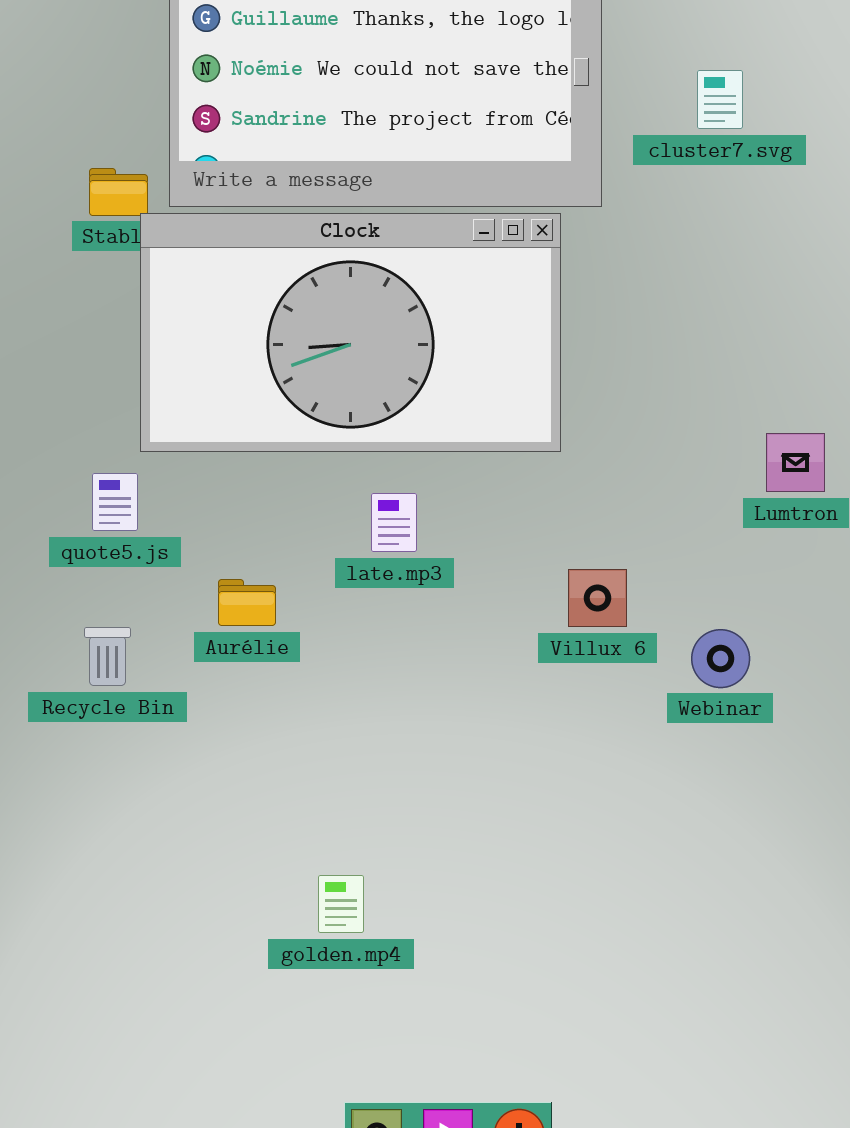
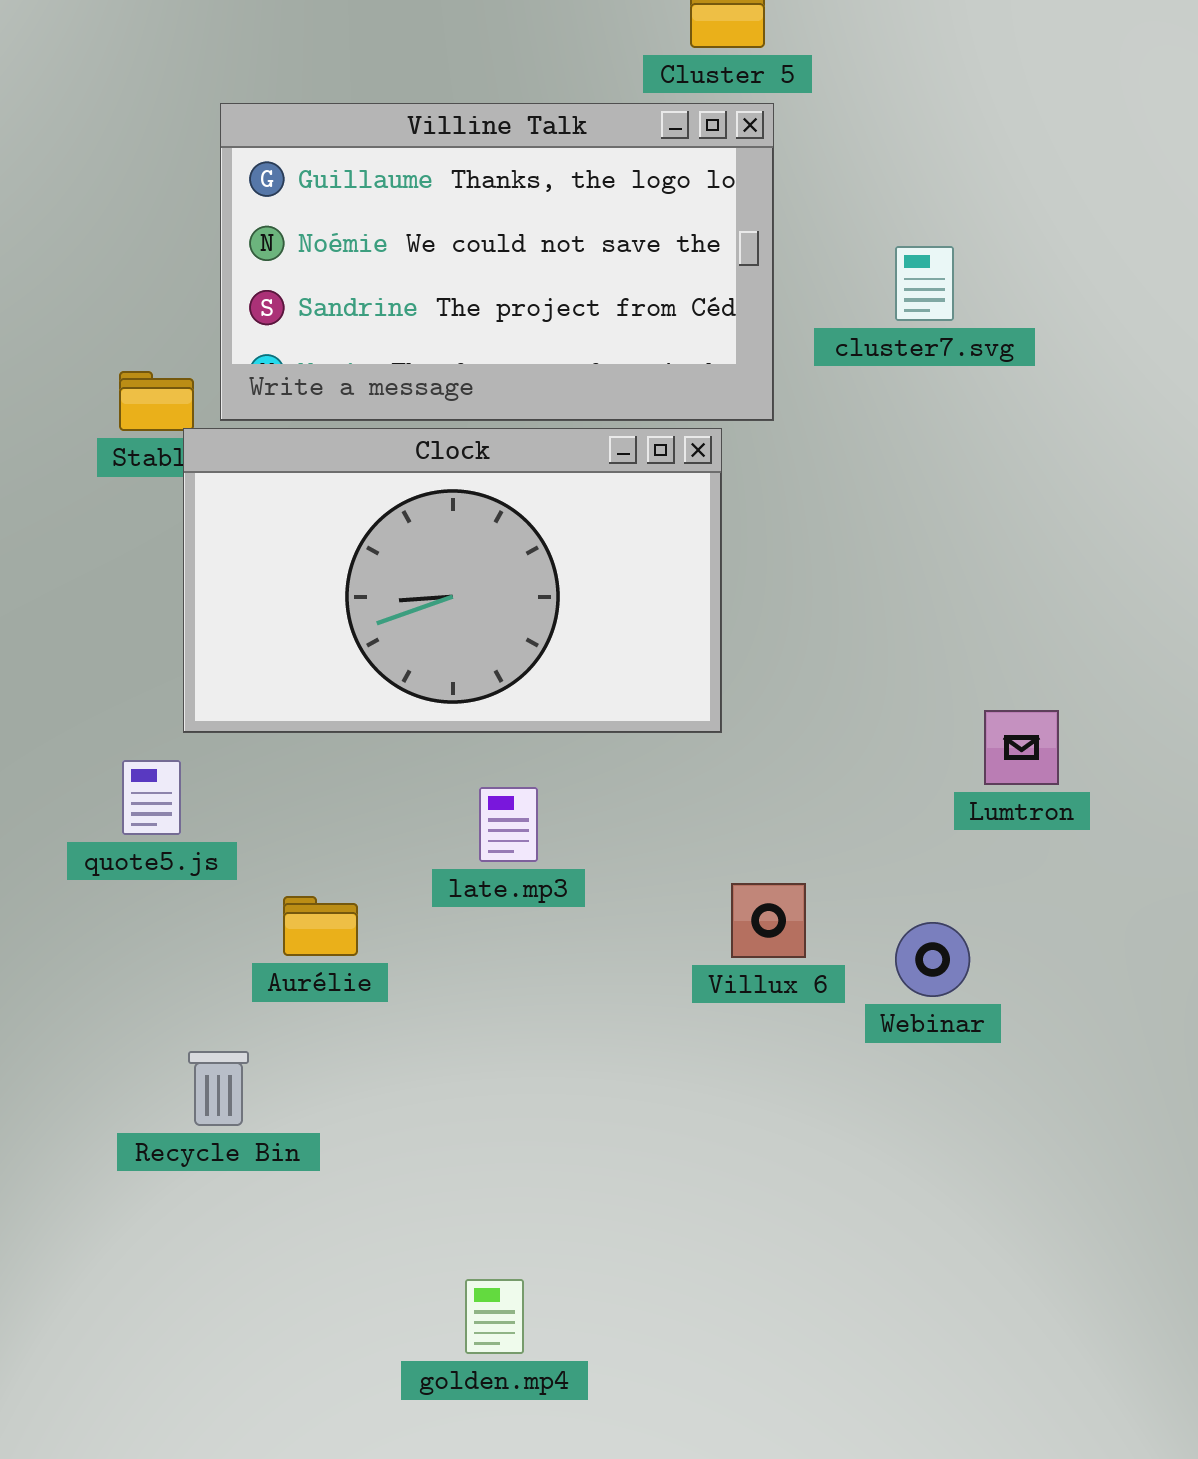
Recycle Bin: [84,627,131,686] -> [188,1051,249,1126], moved
Webinar: [691,629,750,688] -> [895,922,970,997], moved
golden.mp4: [318,875,364,933] -> [465,1279,524,1354], moved

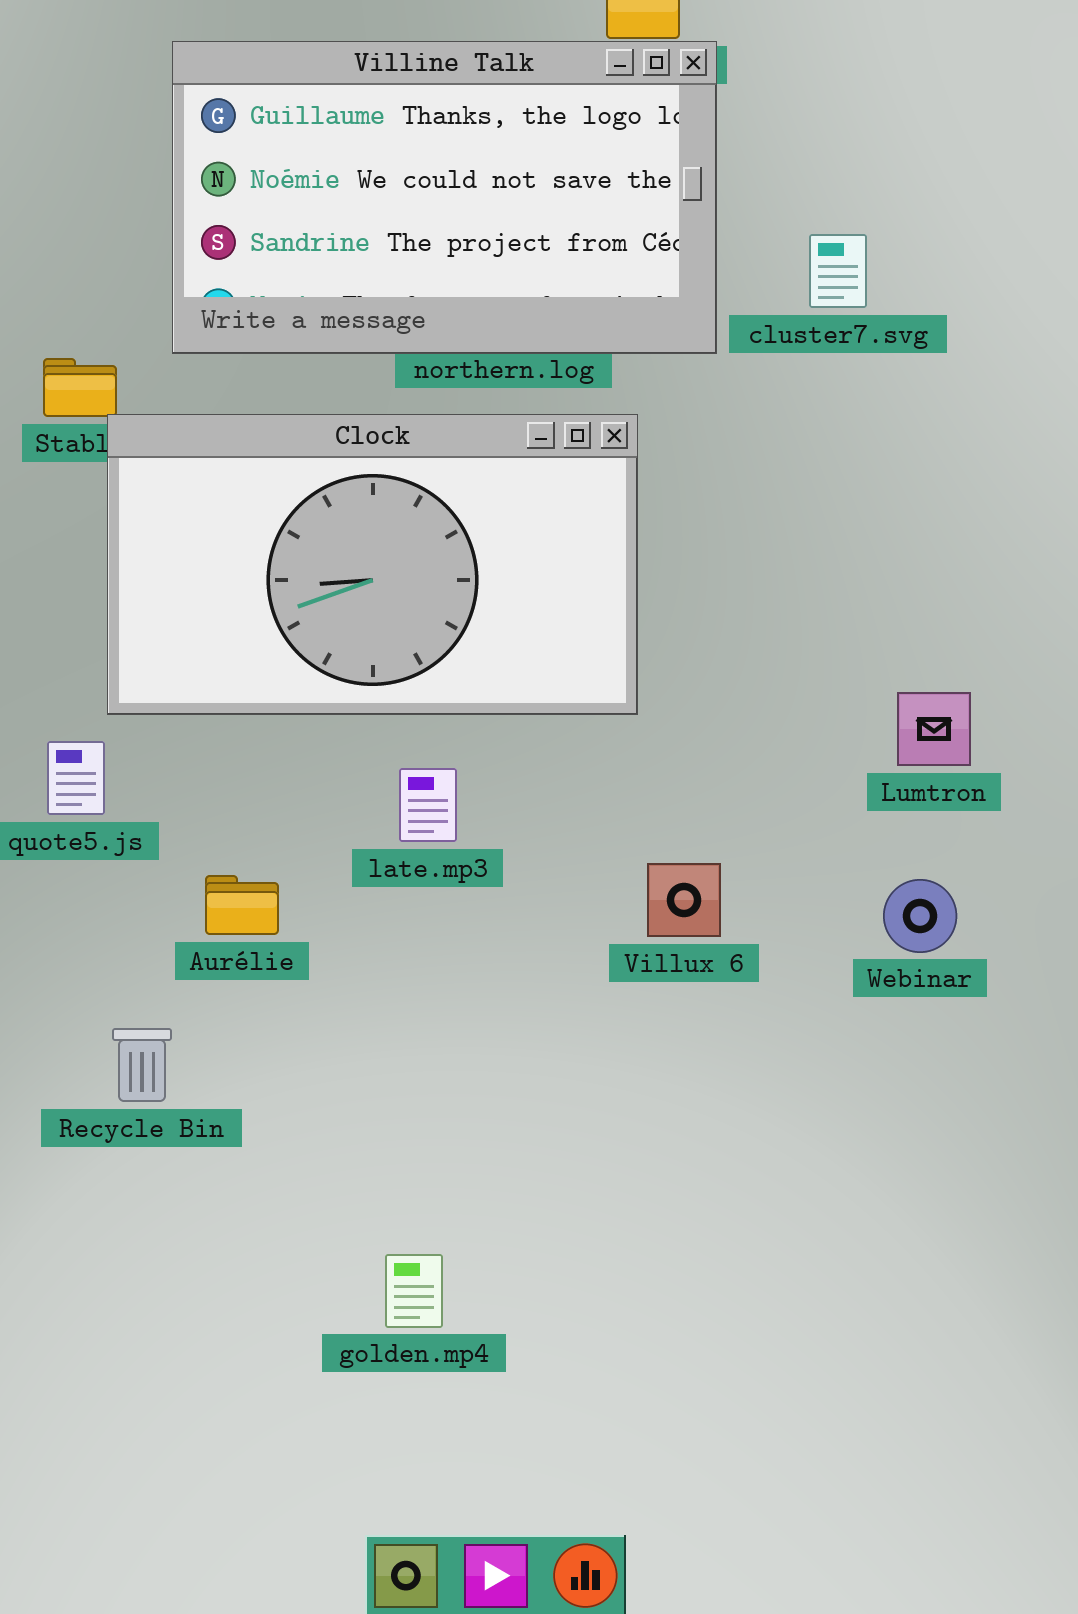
Villine Talk: [220,103,774,421] -> [172,41,717,354], moved
Webinar: [895,922,970,997] -> [883,879,957,953], moved

